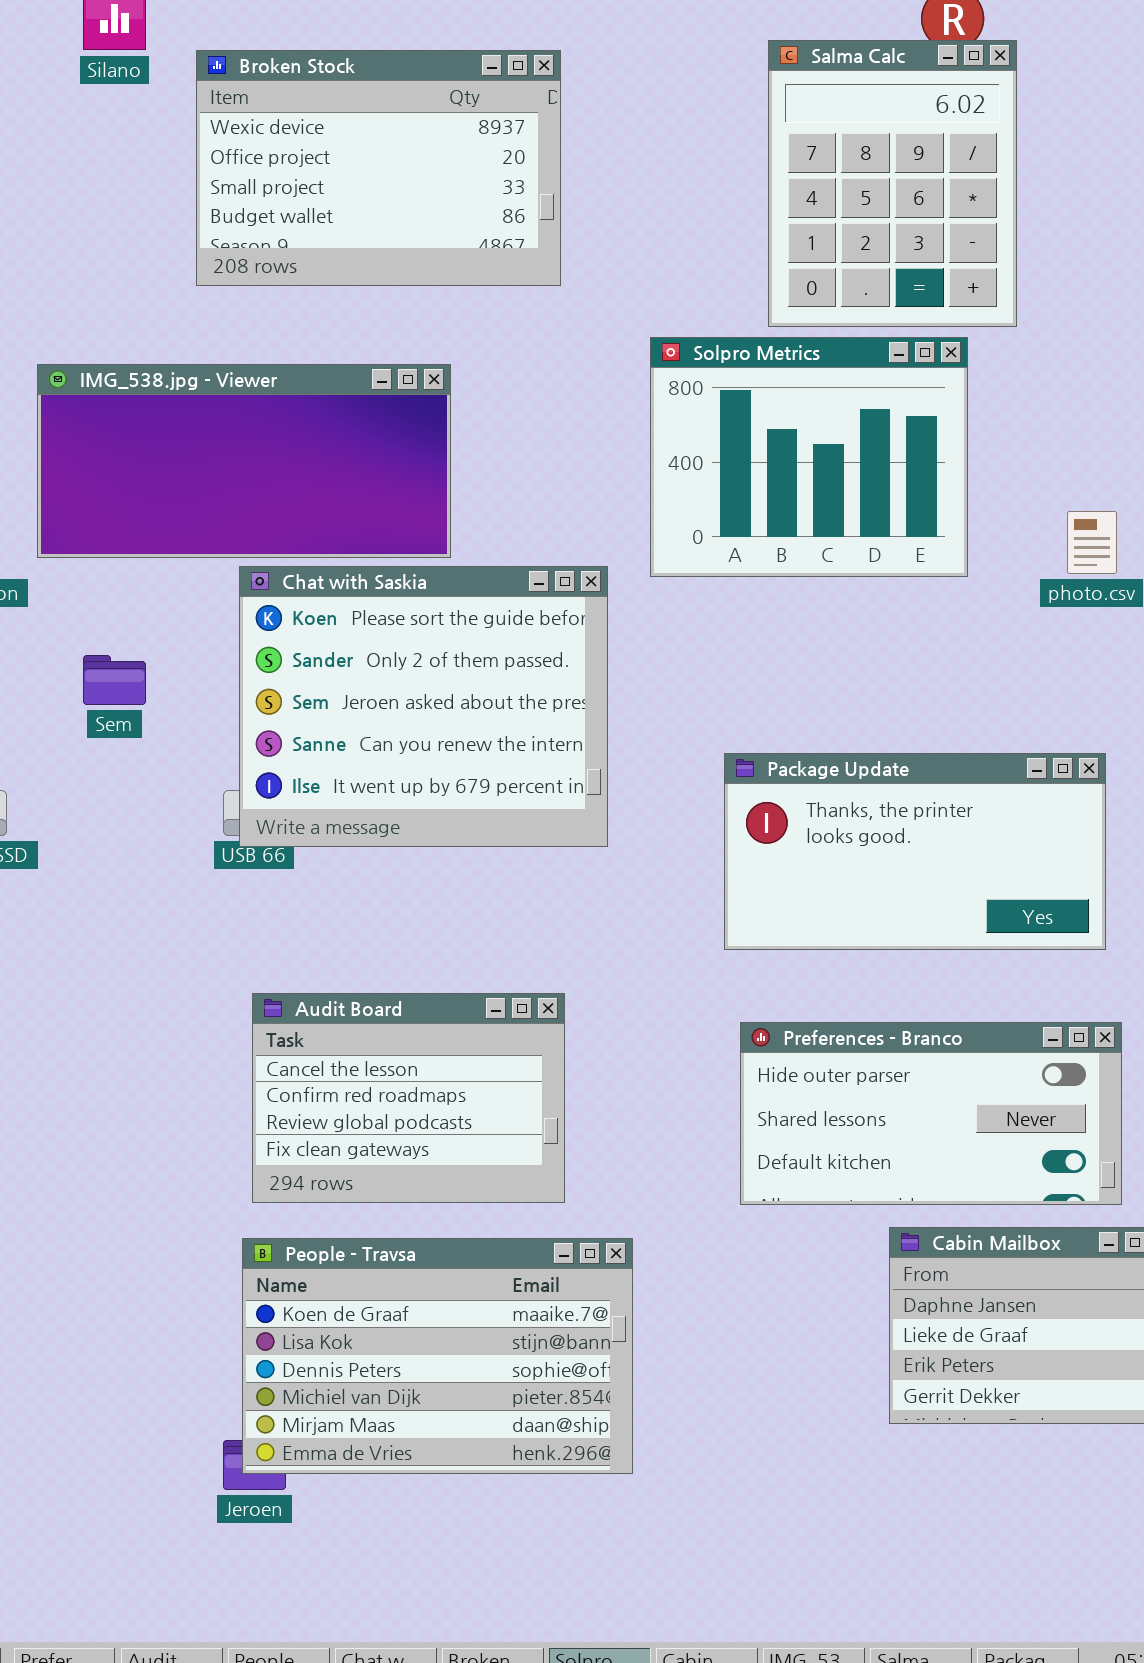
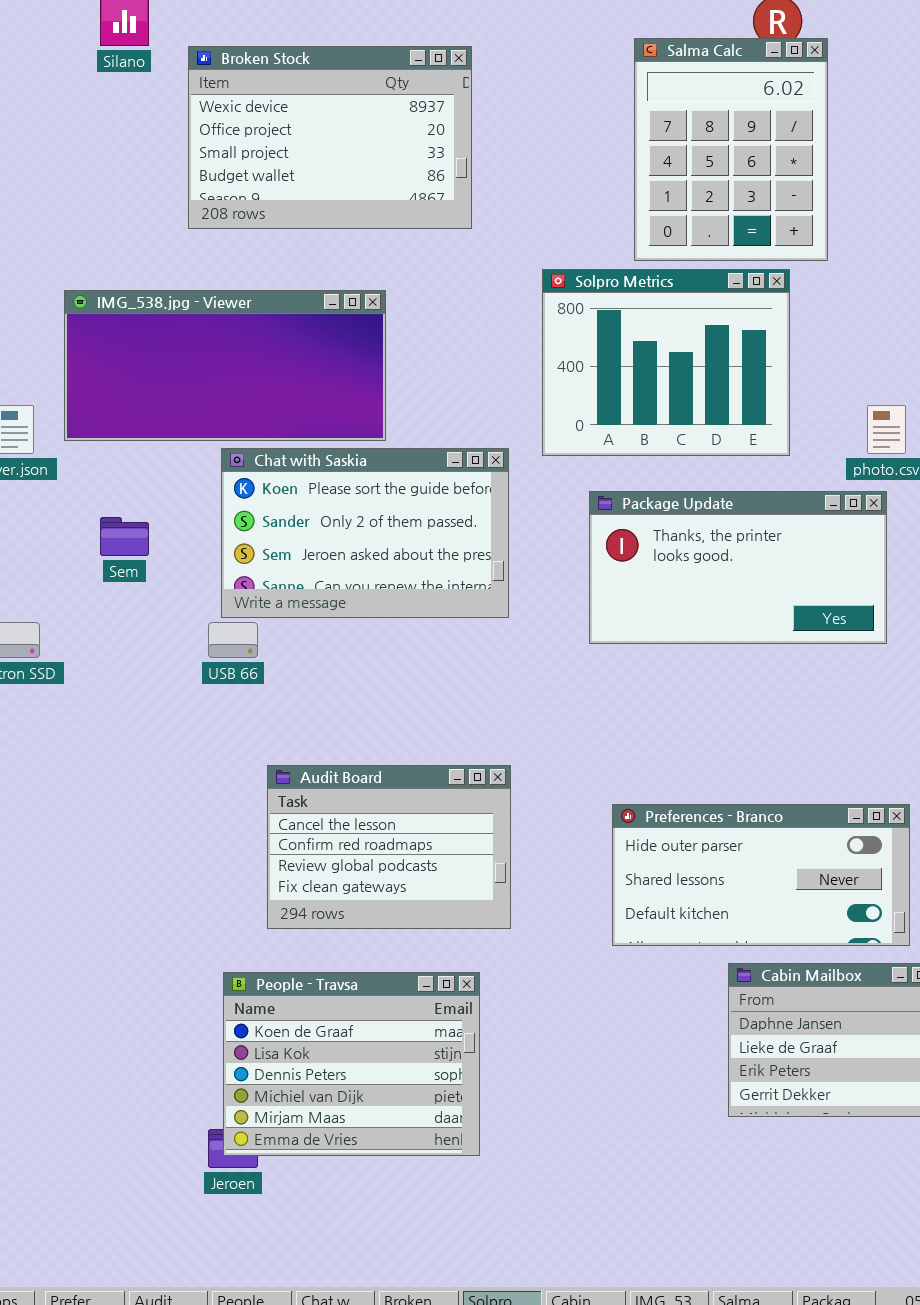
Chat with Saskia: [239,566,608,847] -> [221,448,509,618], resized
Package Update: [724,753,1106,950] -> [589,491,887,644], moved
Audit Board: [252,993,565,1203] -> [267,765,511,929], moved
People - Travsa: [242,1238,633,1474] -> [223,972,480,1156], resized

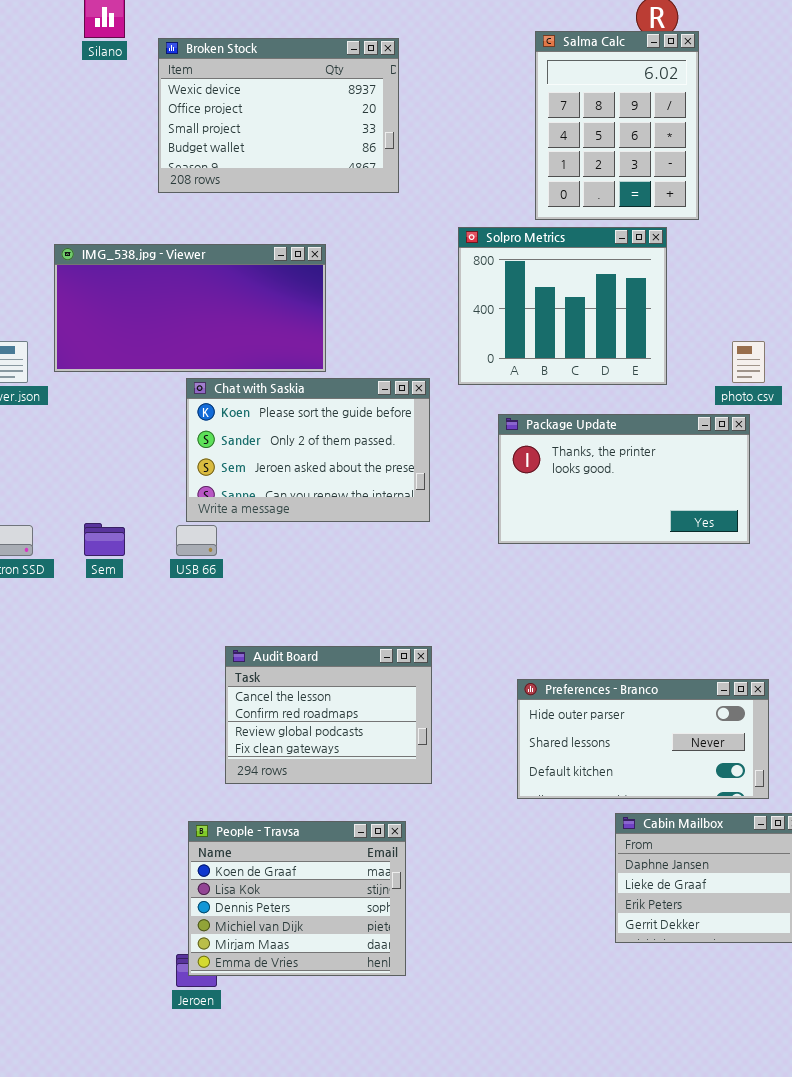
Sem: [100,517,149,556] -> [84,523,125,556], moved

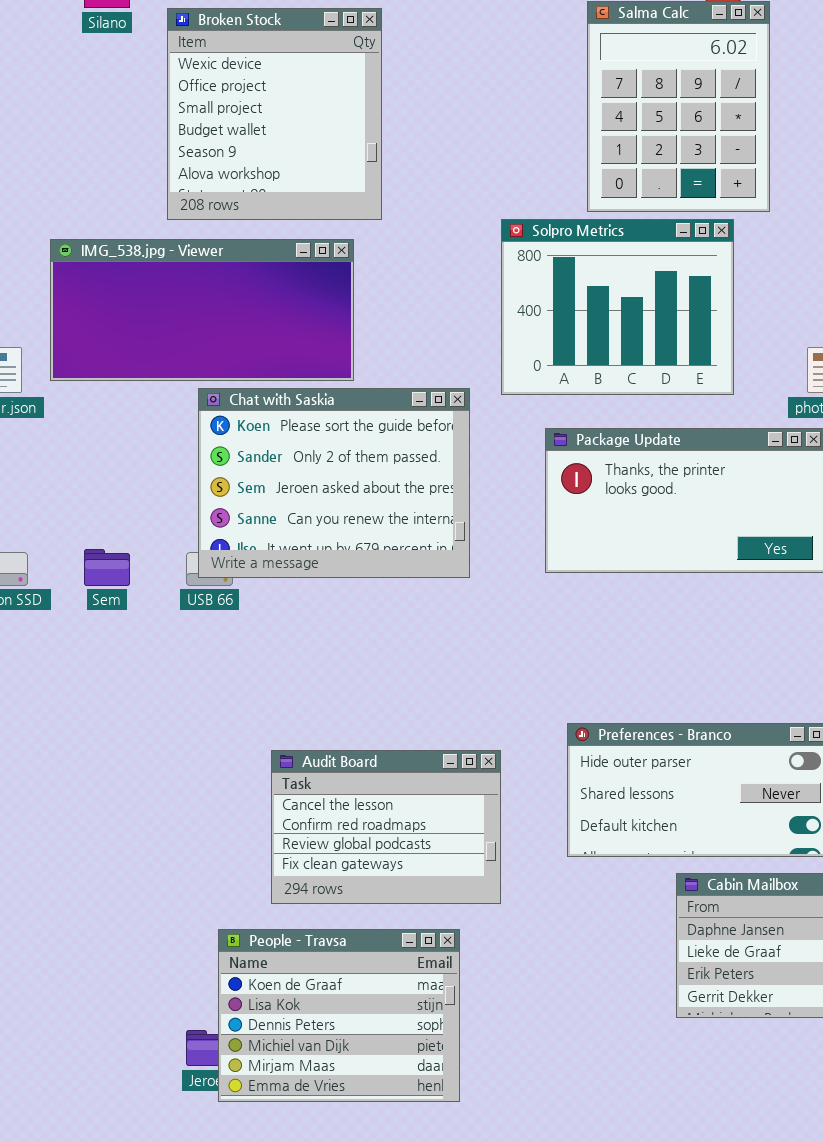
Broken Stock: [158,38,399,193] -> [167,8,382,220], resized
Chat with Saskia: [186,378,430,522] -> [198,388,470,578], resized
Audit Board: [225,646,432,784] -> [271,750,501,904], moved
People - Travsa: [188,821,406,976] -> [218,929,460,1102], moved

